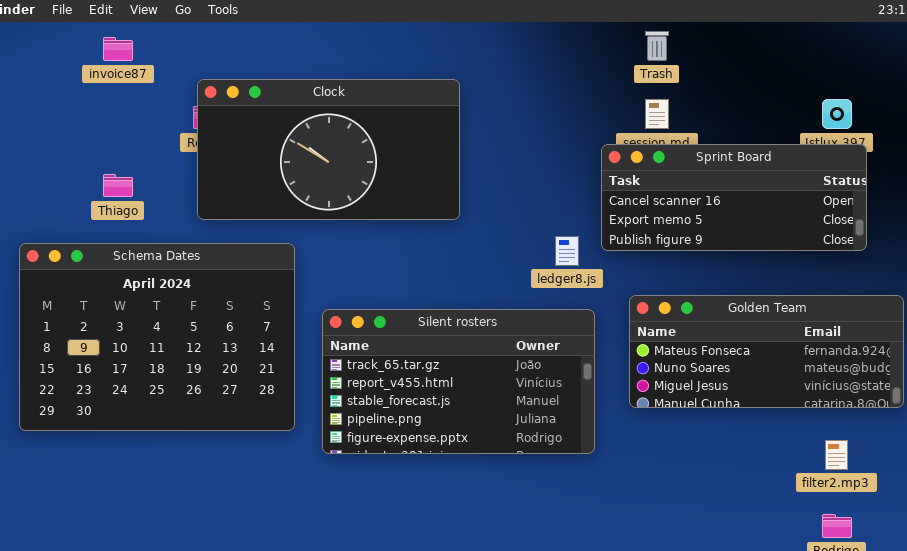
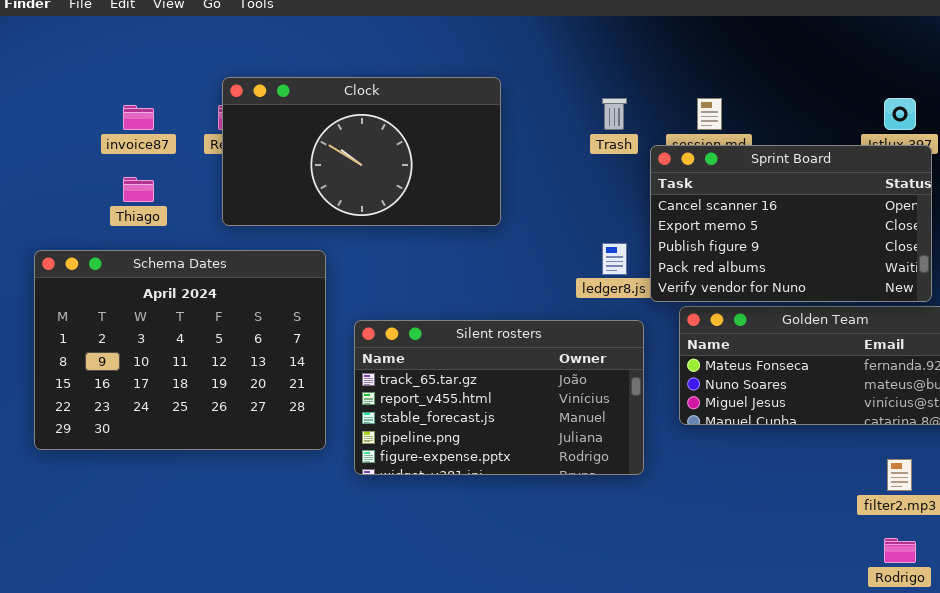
Trash: [645,31,669,61] -> [602,98,627,130], moved
invoice87: [103,37,133,61] -> [123,105,154,130], moved
Sprint Board: [601,144,867,251] -> [650,145,932,302], resized

